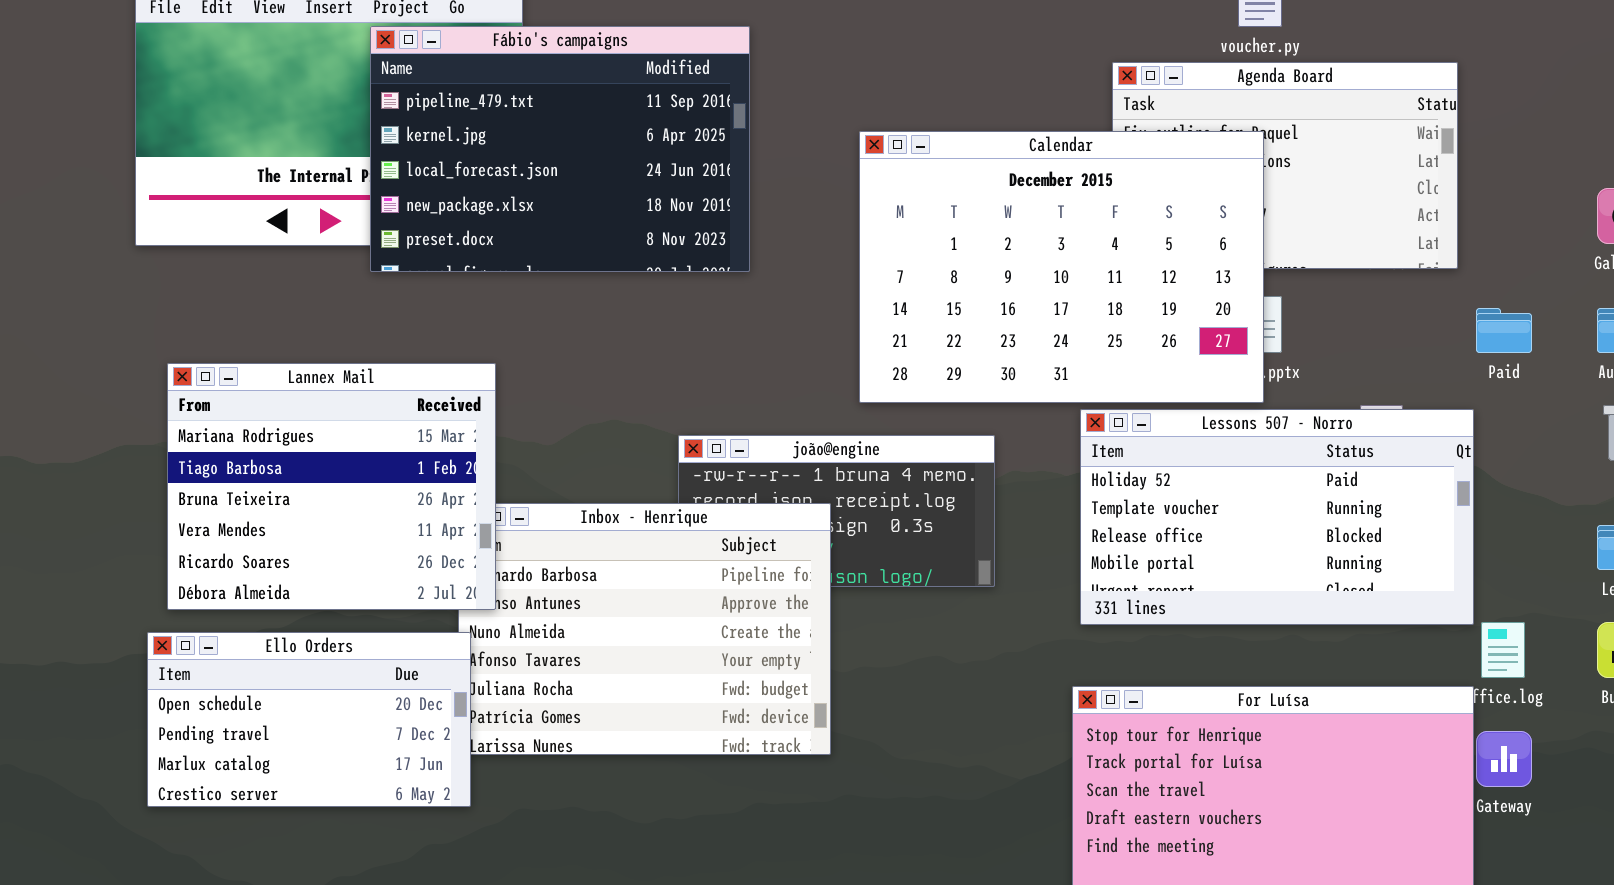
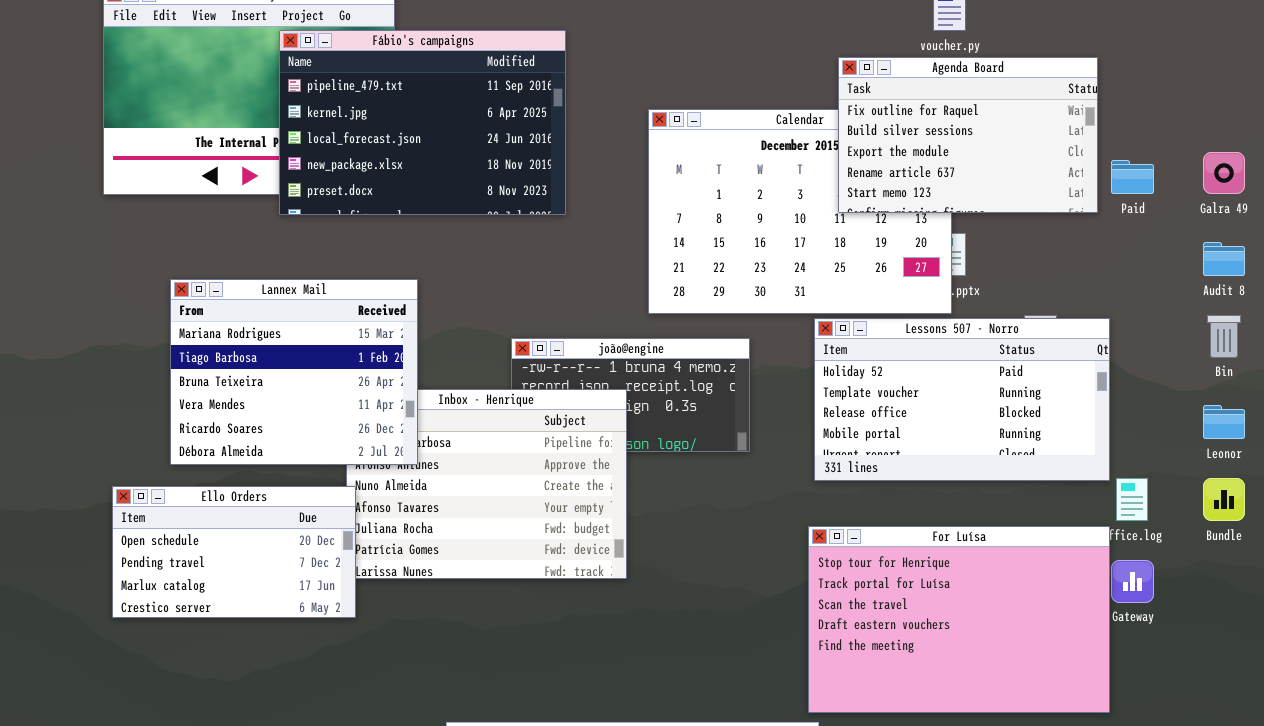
Agenda Board: [1112,62,1458,269] -> [838,57,1098,213], raised
Paid: [1476,308,1532,353] -> [1111,160,1154,194], moved
Lannex Mail: [167,363,496,610] -> [170,279,418,465], moved

